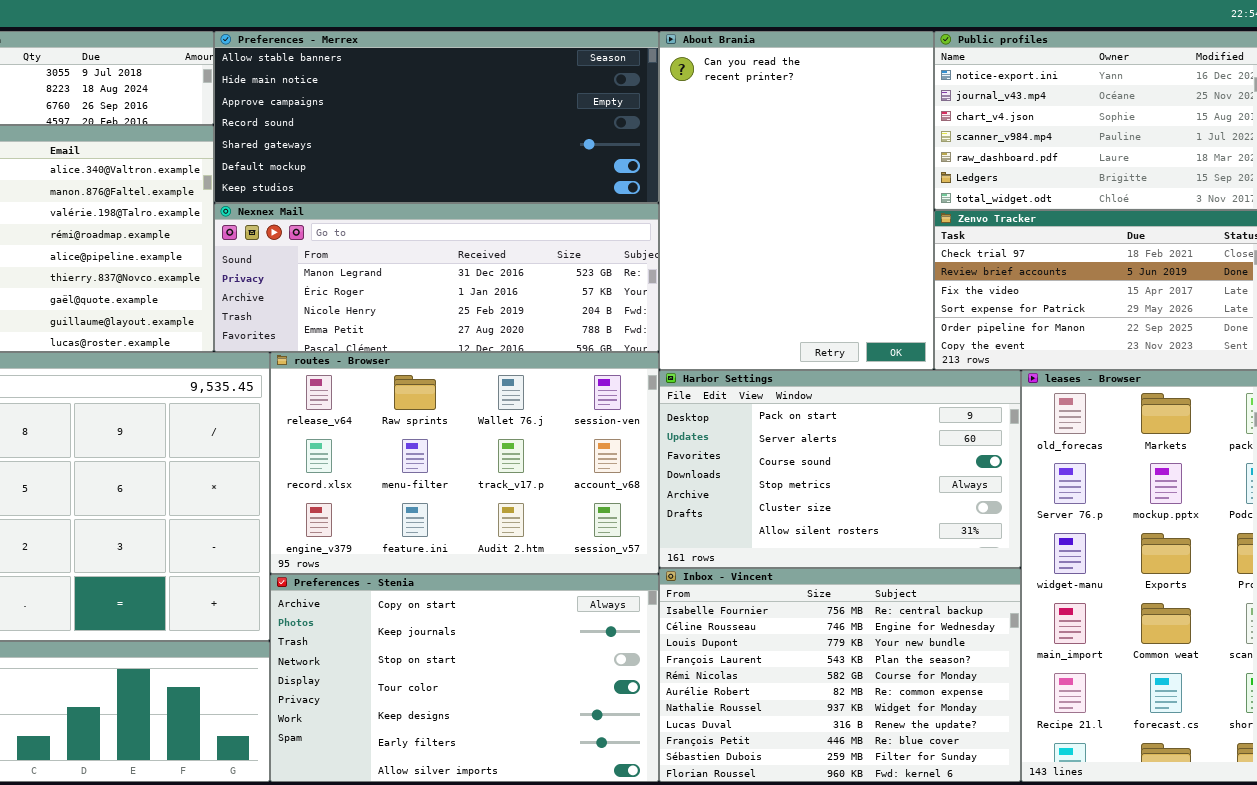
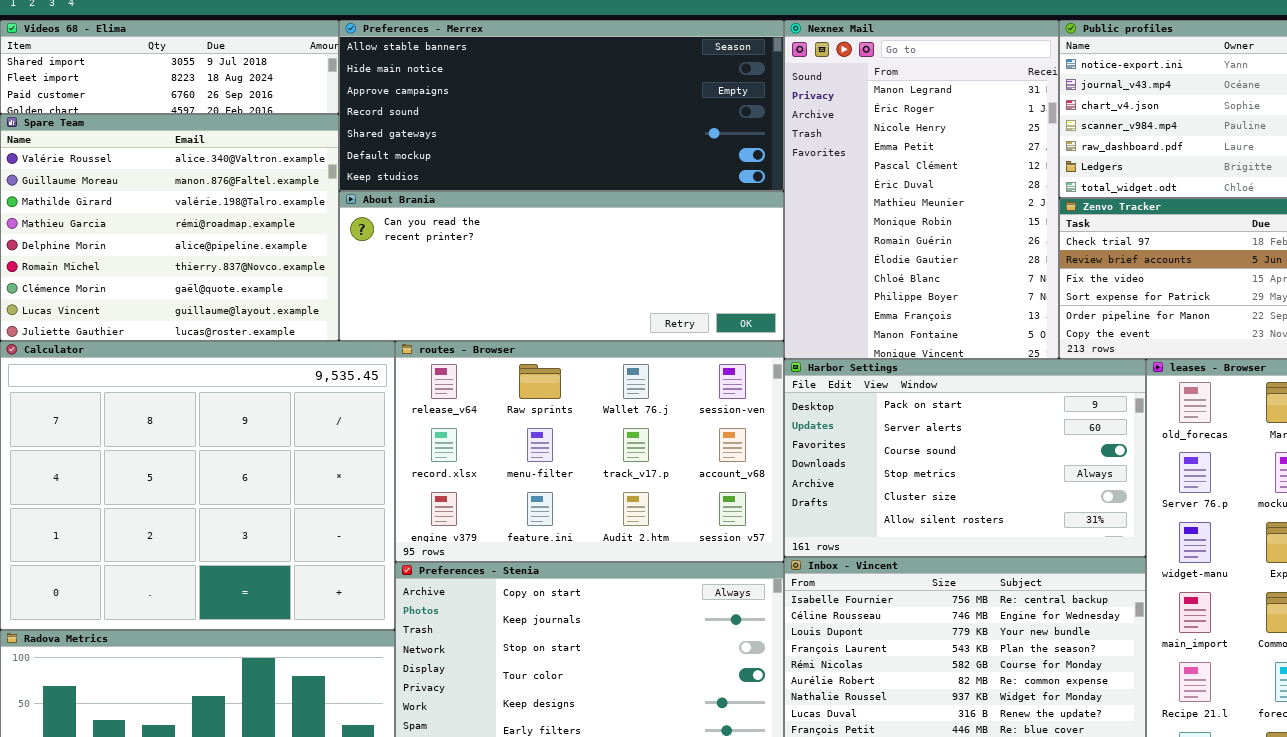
About Brania: [659,31,934,370] -> [339,191,784,341], moved, resized
Nexnex Mail: [214,203,659,352] -> [784,20,1059,359], moved, resized

